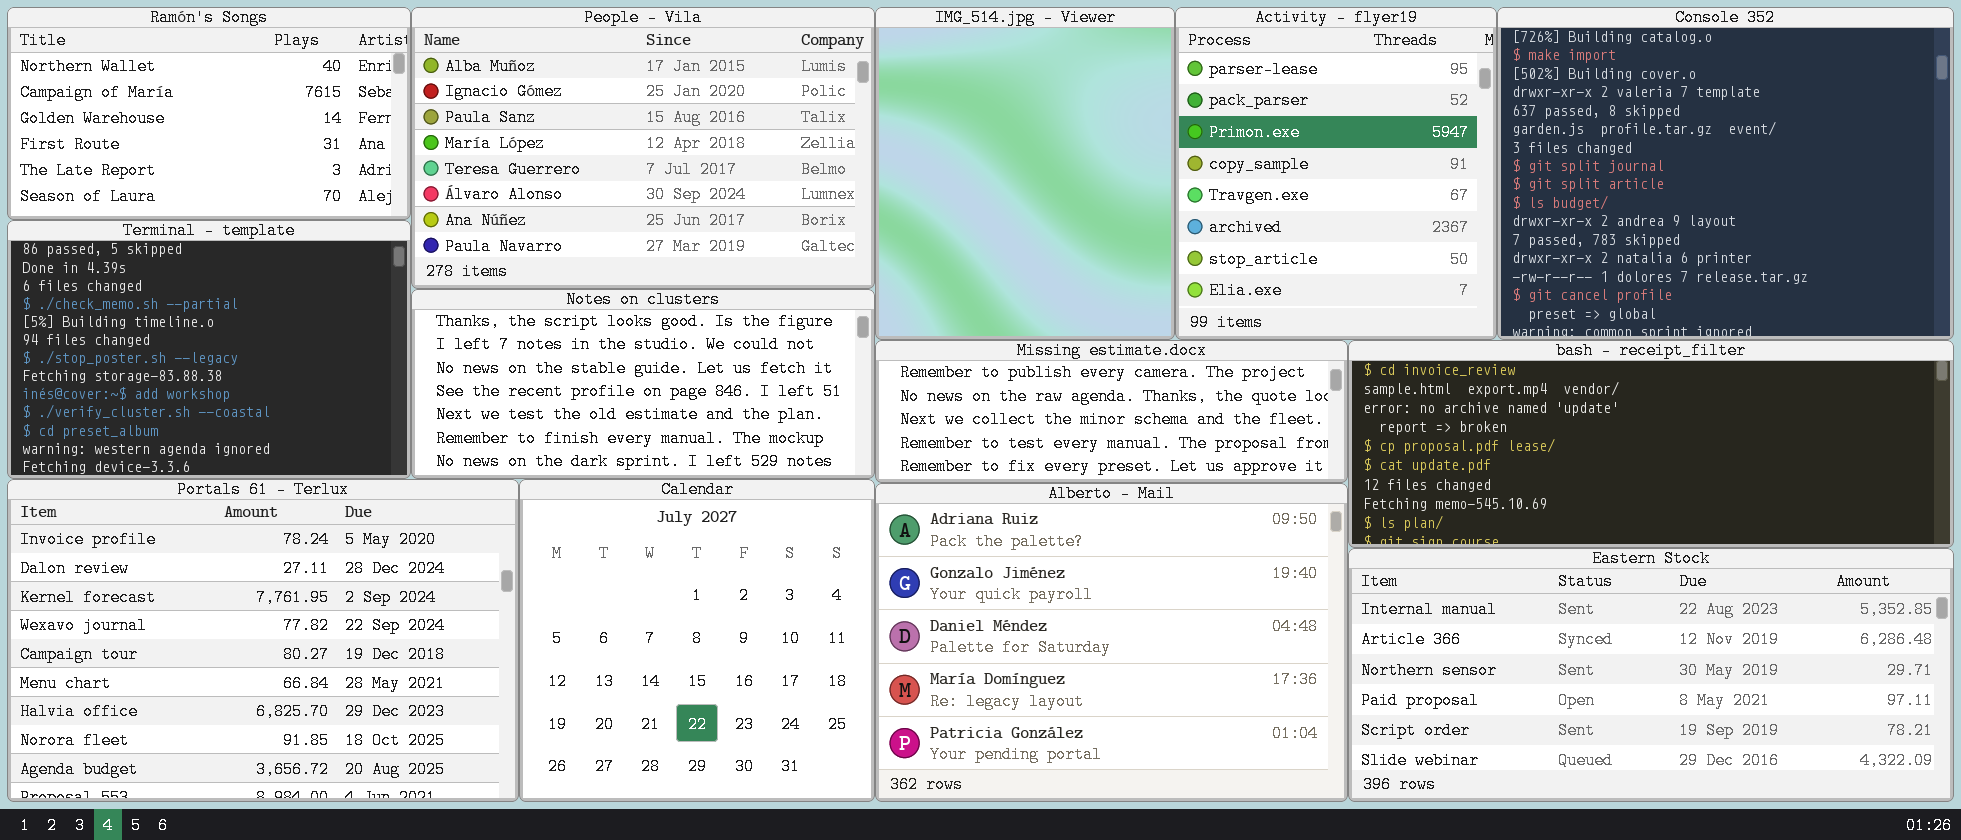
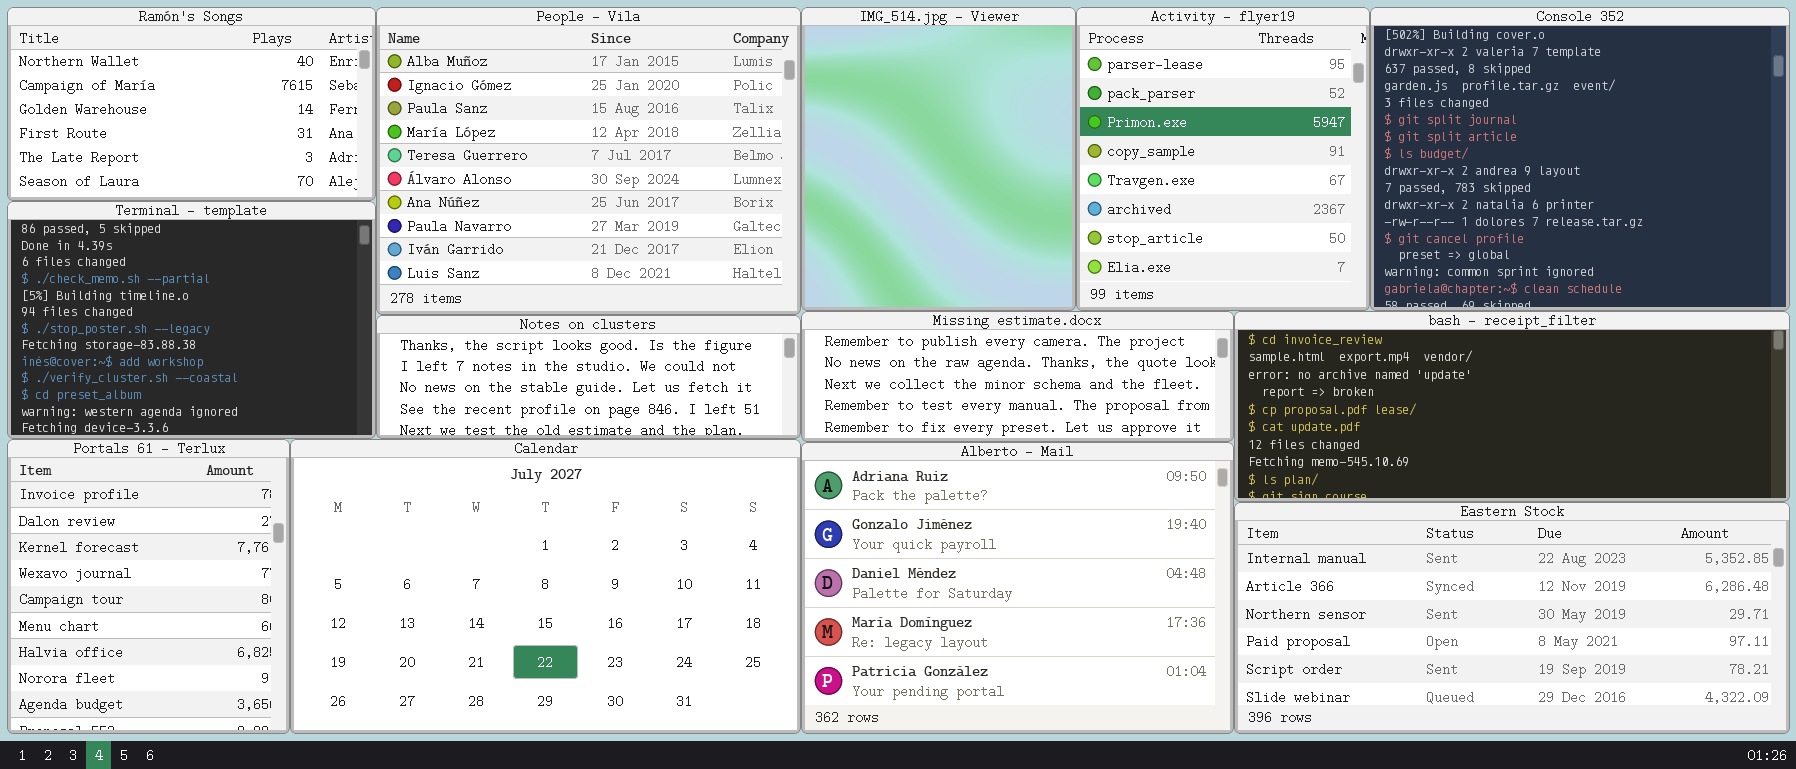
People - Vila: [411,7,875,289] -> [376,7,801,315], resized
Console 352: [1497,7,1954,340] -> [1370,7,1790,311], scrolled down 2 rows
Notes on clusters: [411,289,875,479] -> [376,315,801,439], resized
Portals 61 - Terlux: [7,479,519,802] -> [7,439,290,734], resized
Calendar: [519,479,875,802] -> [290,439,801,734], resized

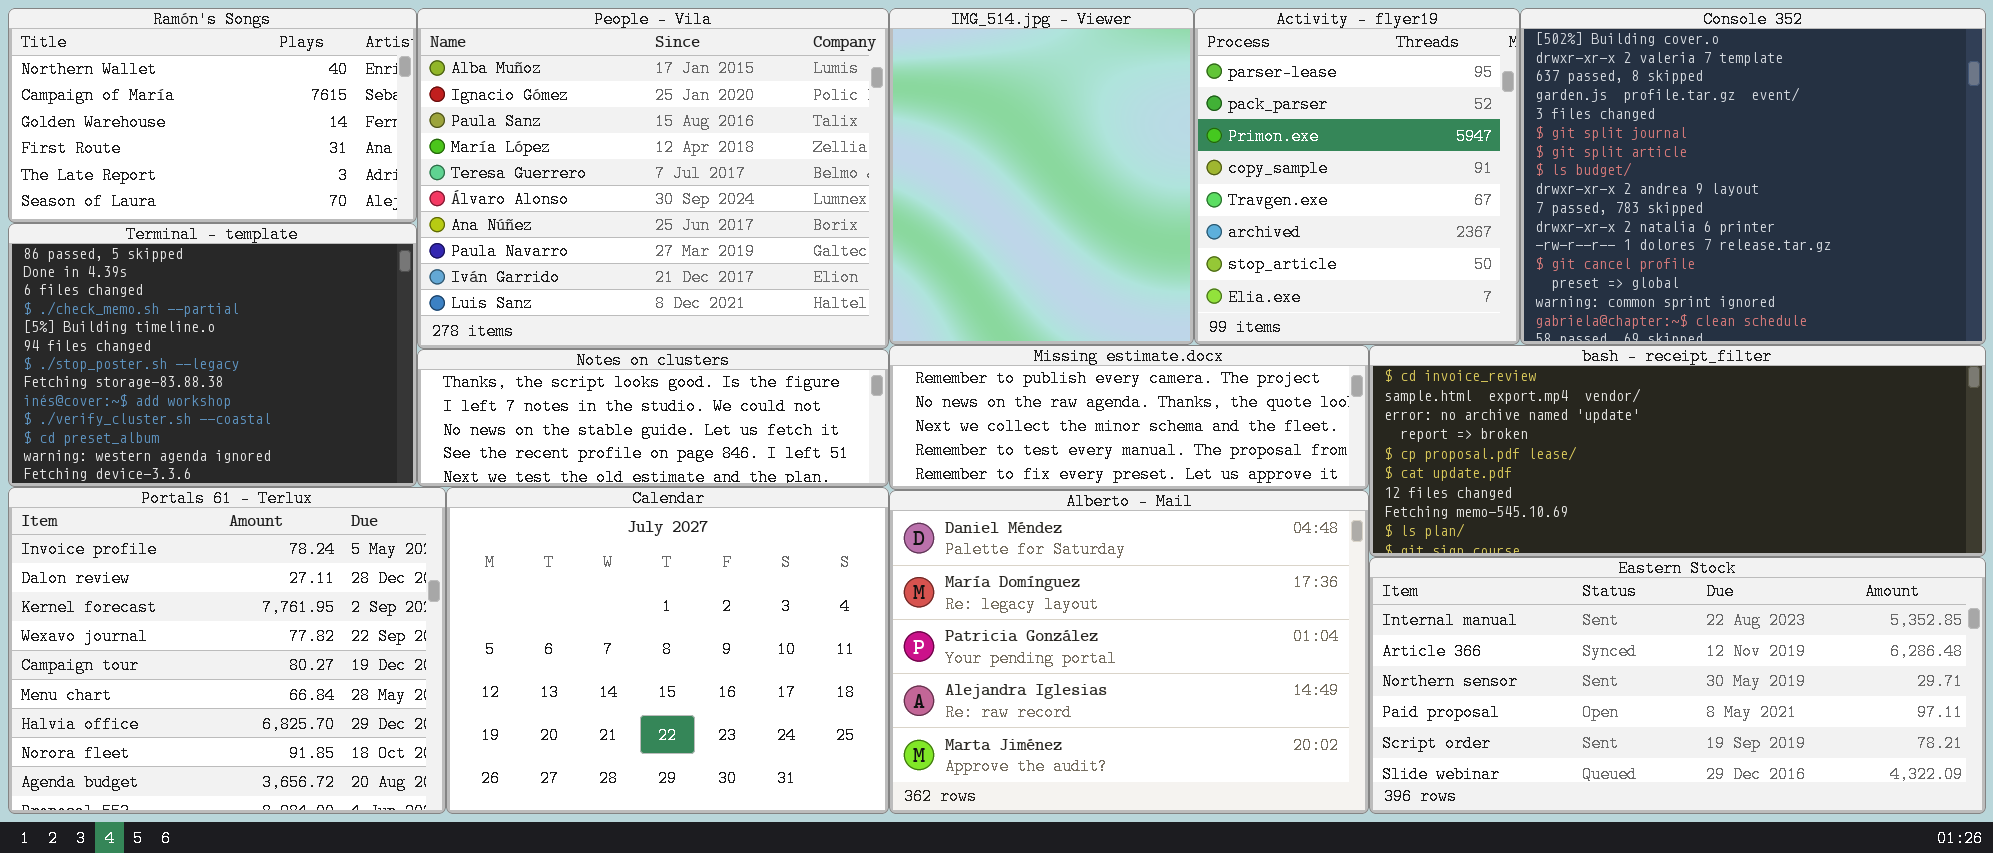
Portals 61 - Terlux: [7,439,290,734] -> [8,487,446,814], resized
Calendar: [290,439,801,734] -> [446,487,889,814], resized
Alberto - Mail: [801,442,1234,734] -> [889,490,1369,814], scrolled down 2 rows

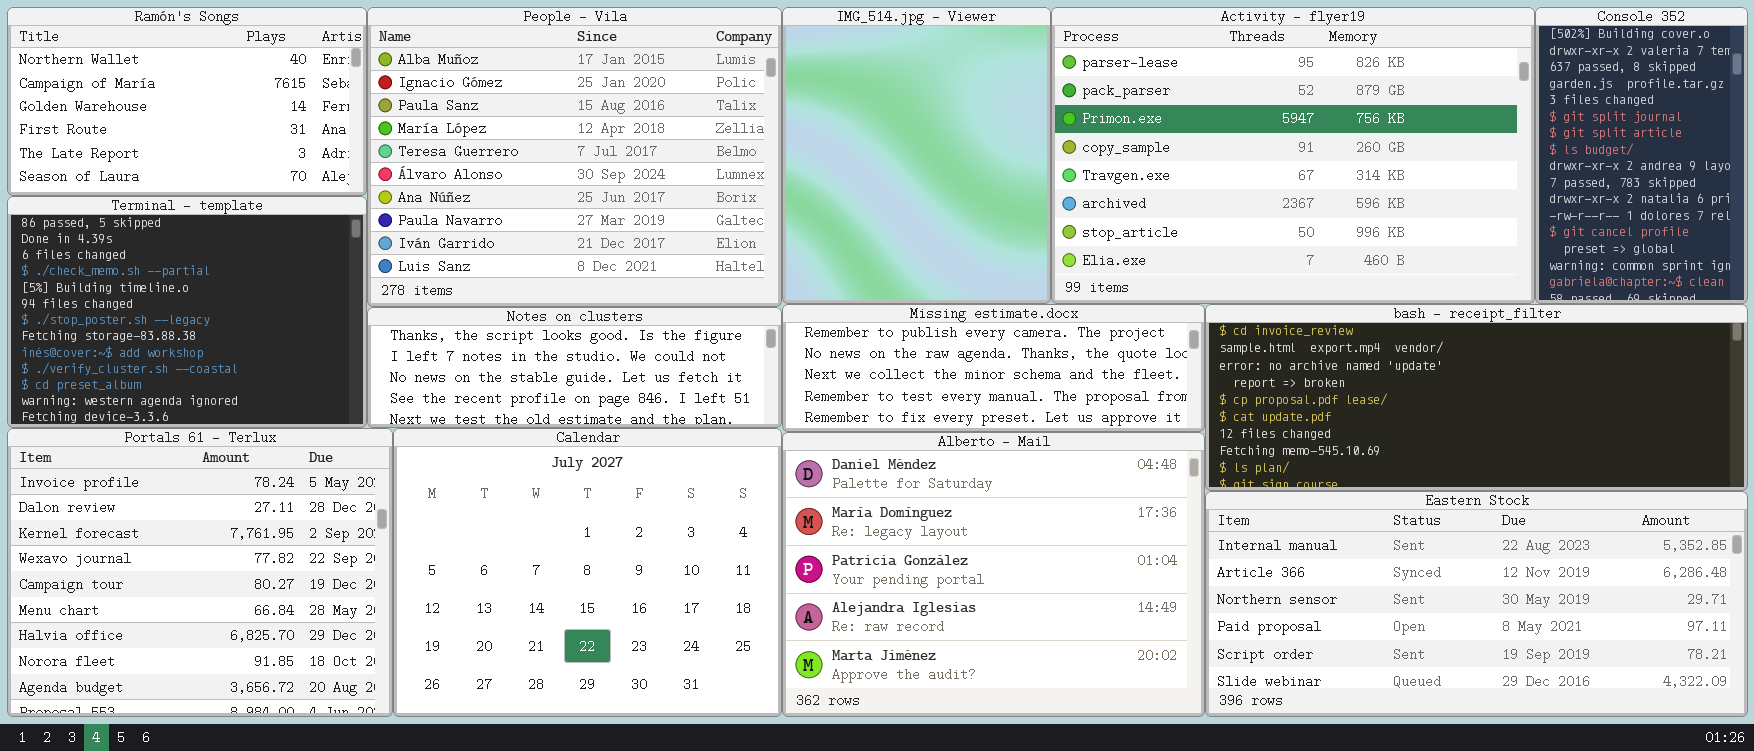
Activity - flyer19: [1194,8,1520,345] -> [1051,7,1535,304], resized
Console 352: [1520,8,1986,345] -> [1535,7,1748,304], resized

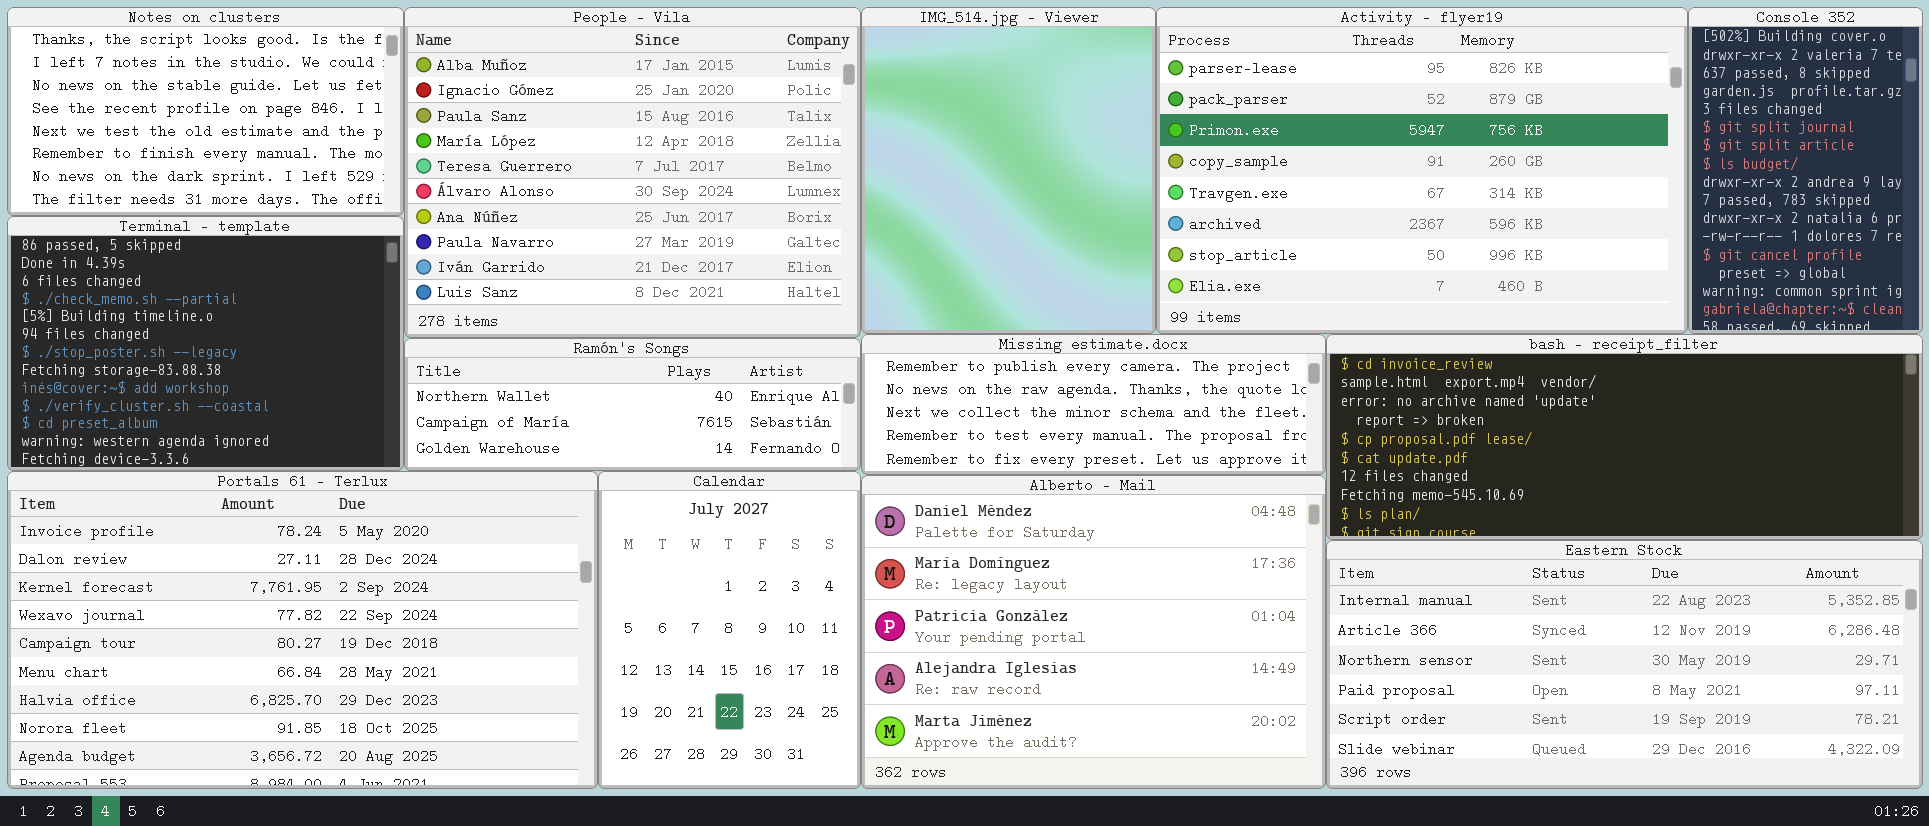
Ramón's Songs: [7,7,367,196] -> [404,338,861,471], moved, resized
Notes on clusters: [367,307,782,428] -> [7,7,404,216], moved, resized
Portals 61 - Terlux: [7,428,393,717] -> [7,471,598,789], resized
Calendar: [393,428,782,717] -> [598,471,861,789], resized

